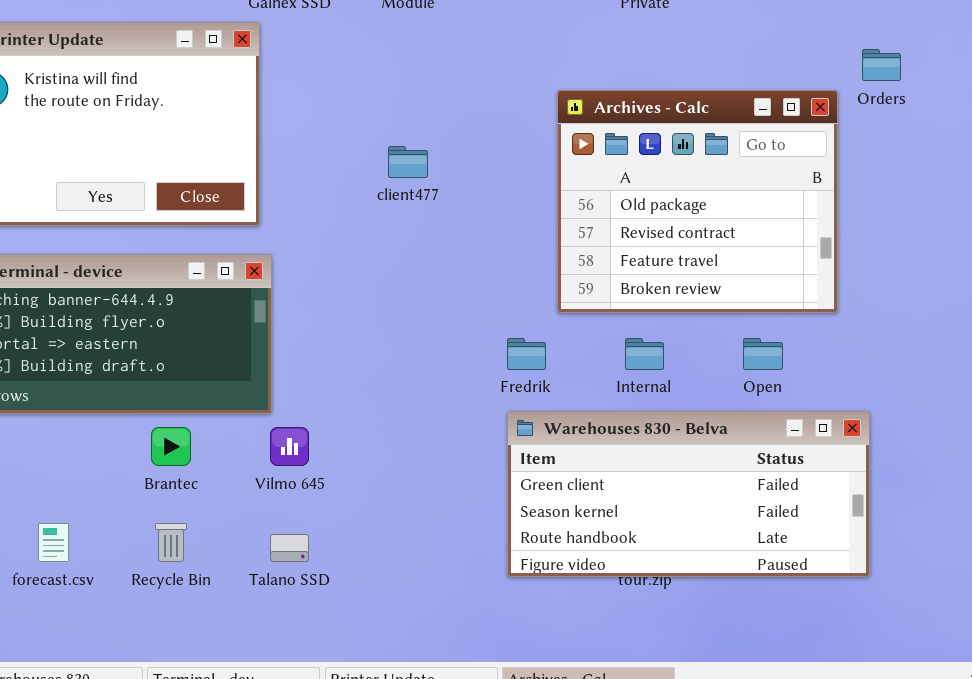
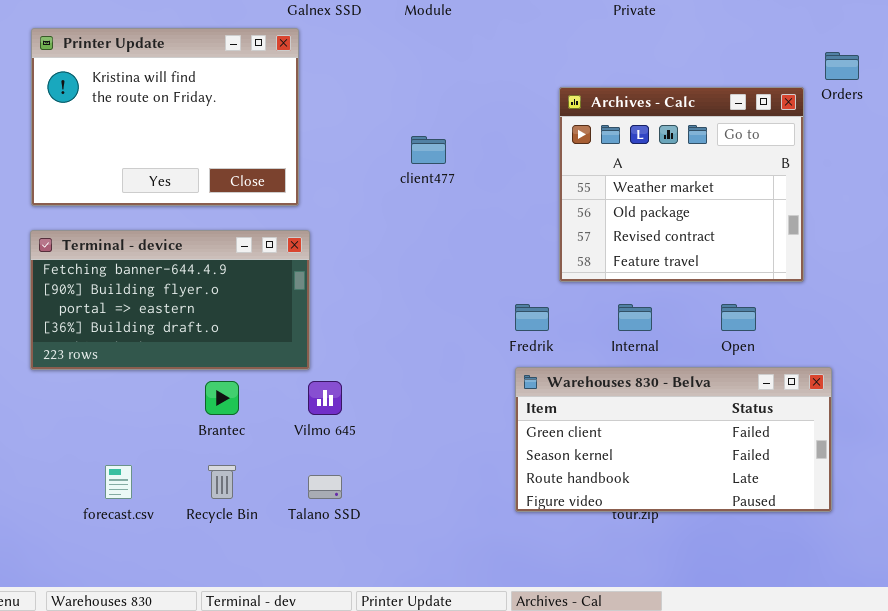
Archives - Calc: [557,90,838,313] -> [559,87,804,282], scrolled up 1 row

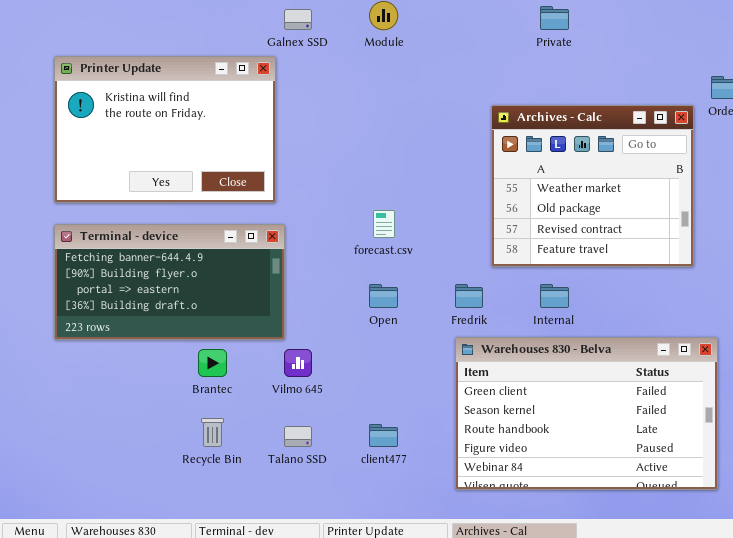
client477: [411,136,446,164] -> [369,424,398,447], moved
Open: [721,304,756,331] -> [369,284,398,308], moved
Warehouses 830 - Belva: [515,367,832,512] -> [455,337,718,490], resized
forecast.csv: [105,465,132,499] -> [373,210,395,238], moved

